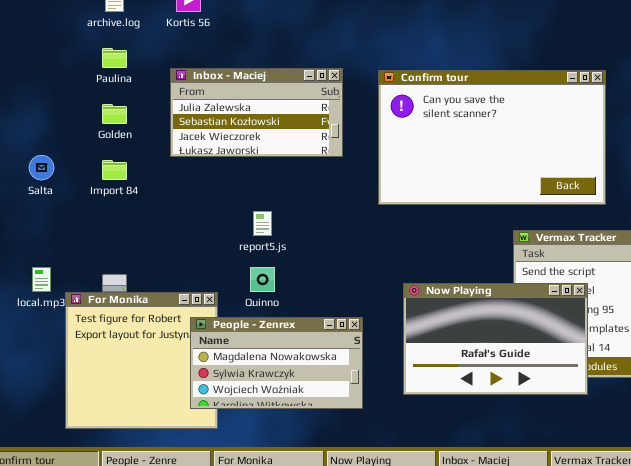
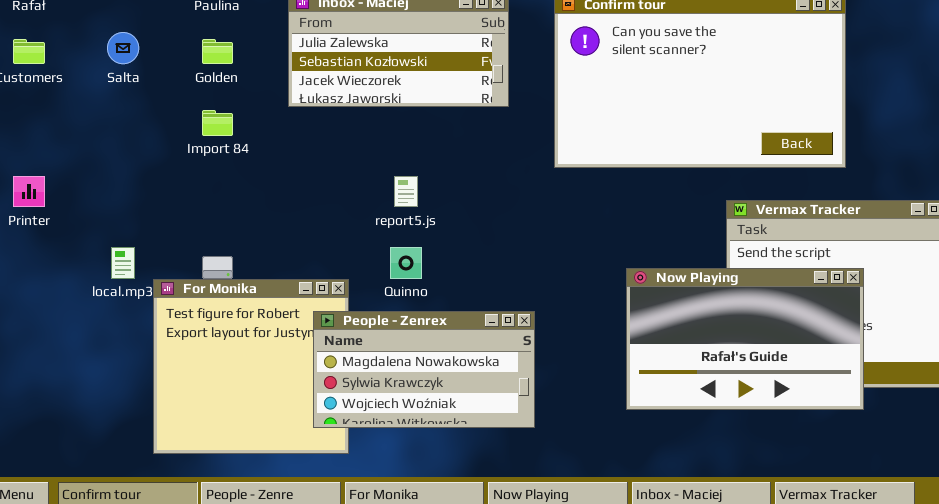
Salta: [29,155,54,180] -> [107,32,139,64], moved
Now Playing: [403,283,588,395] -> [626,268,864,410], moved

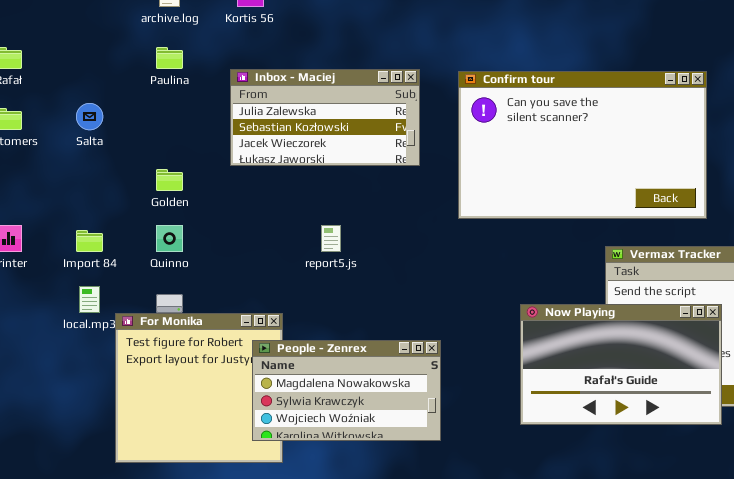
Golden: [202,39,233,64] -> [156,169,183,191], moved
Import 84: [202,110,233,136] -> [76,230,103,252], moved
Quinno: [390,247,422,279] -> [156,225,183,252], moved

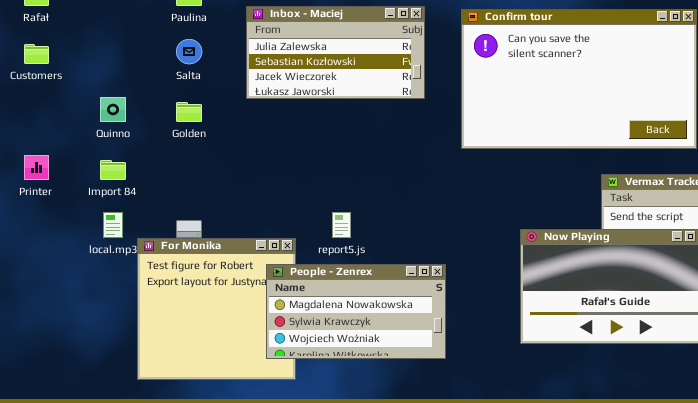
Salta: [76,103,103,130] -> [176,39,202,64], moved
Quinno: [156,225,183,252] -> [100,97,126,122], moved
report5.js: [321,225,341,252] -> [332,212,351,238], moved

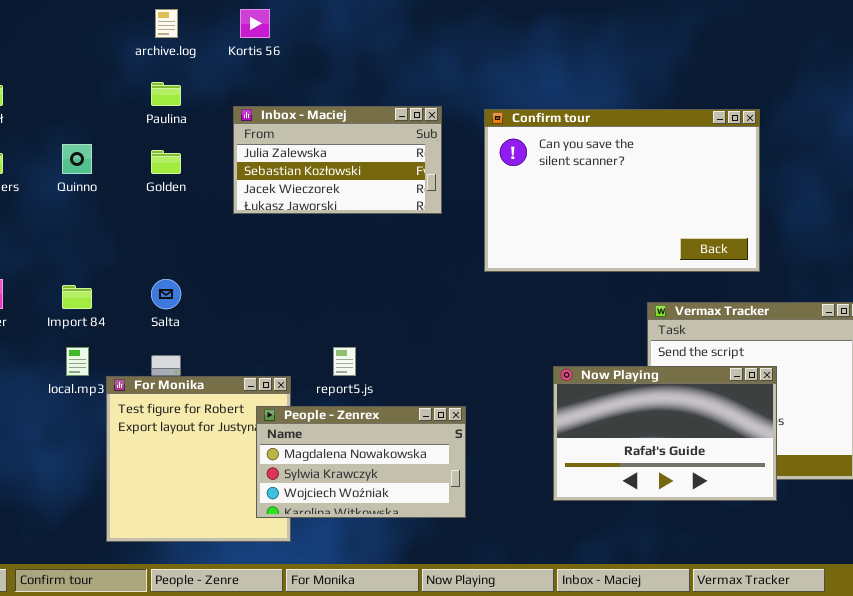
Salta: [176,39,202,64] -> [151,279,181,309], moved
Quinno: [100,97,126,122] -> [62,144,92,174], moved
Golden: [176,102,202,122] -> [151,150,181,174], moved

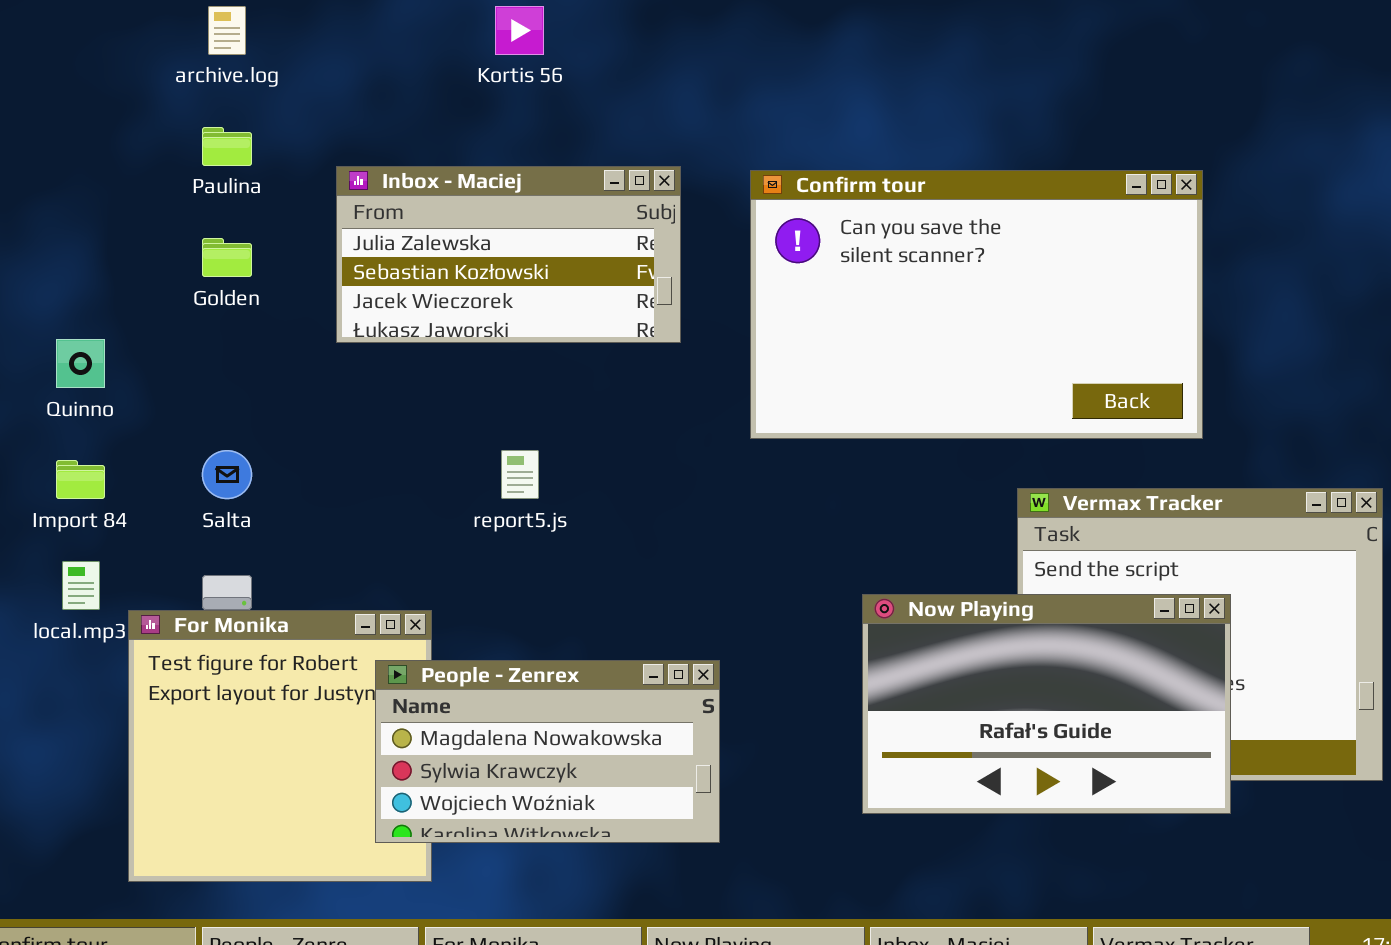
Kortis 56: [240,9,270,38] -> [495,6,544,55], moved
Quinno: [62,144,92,174] -> [56,339,105,388], moved
report5.js: [333,347,356,376] -> [501,450,539,499], moved

